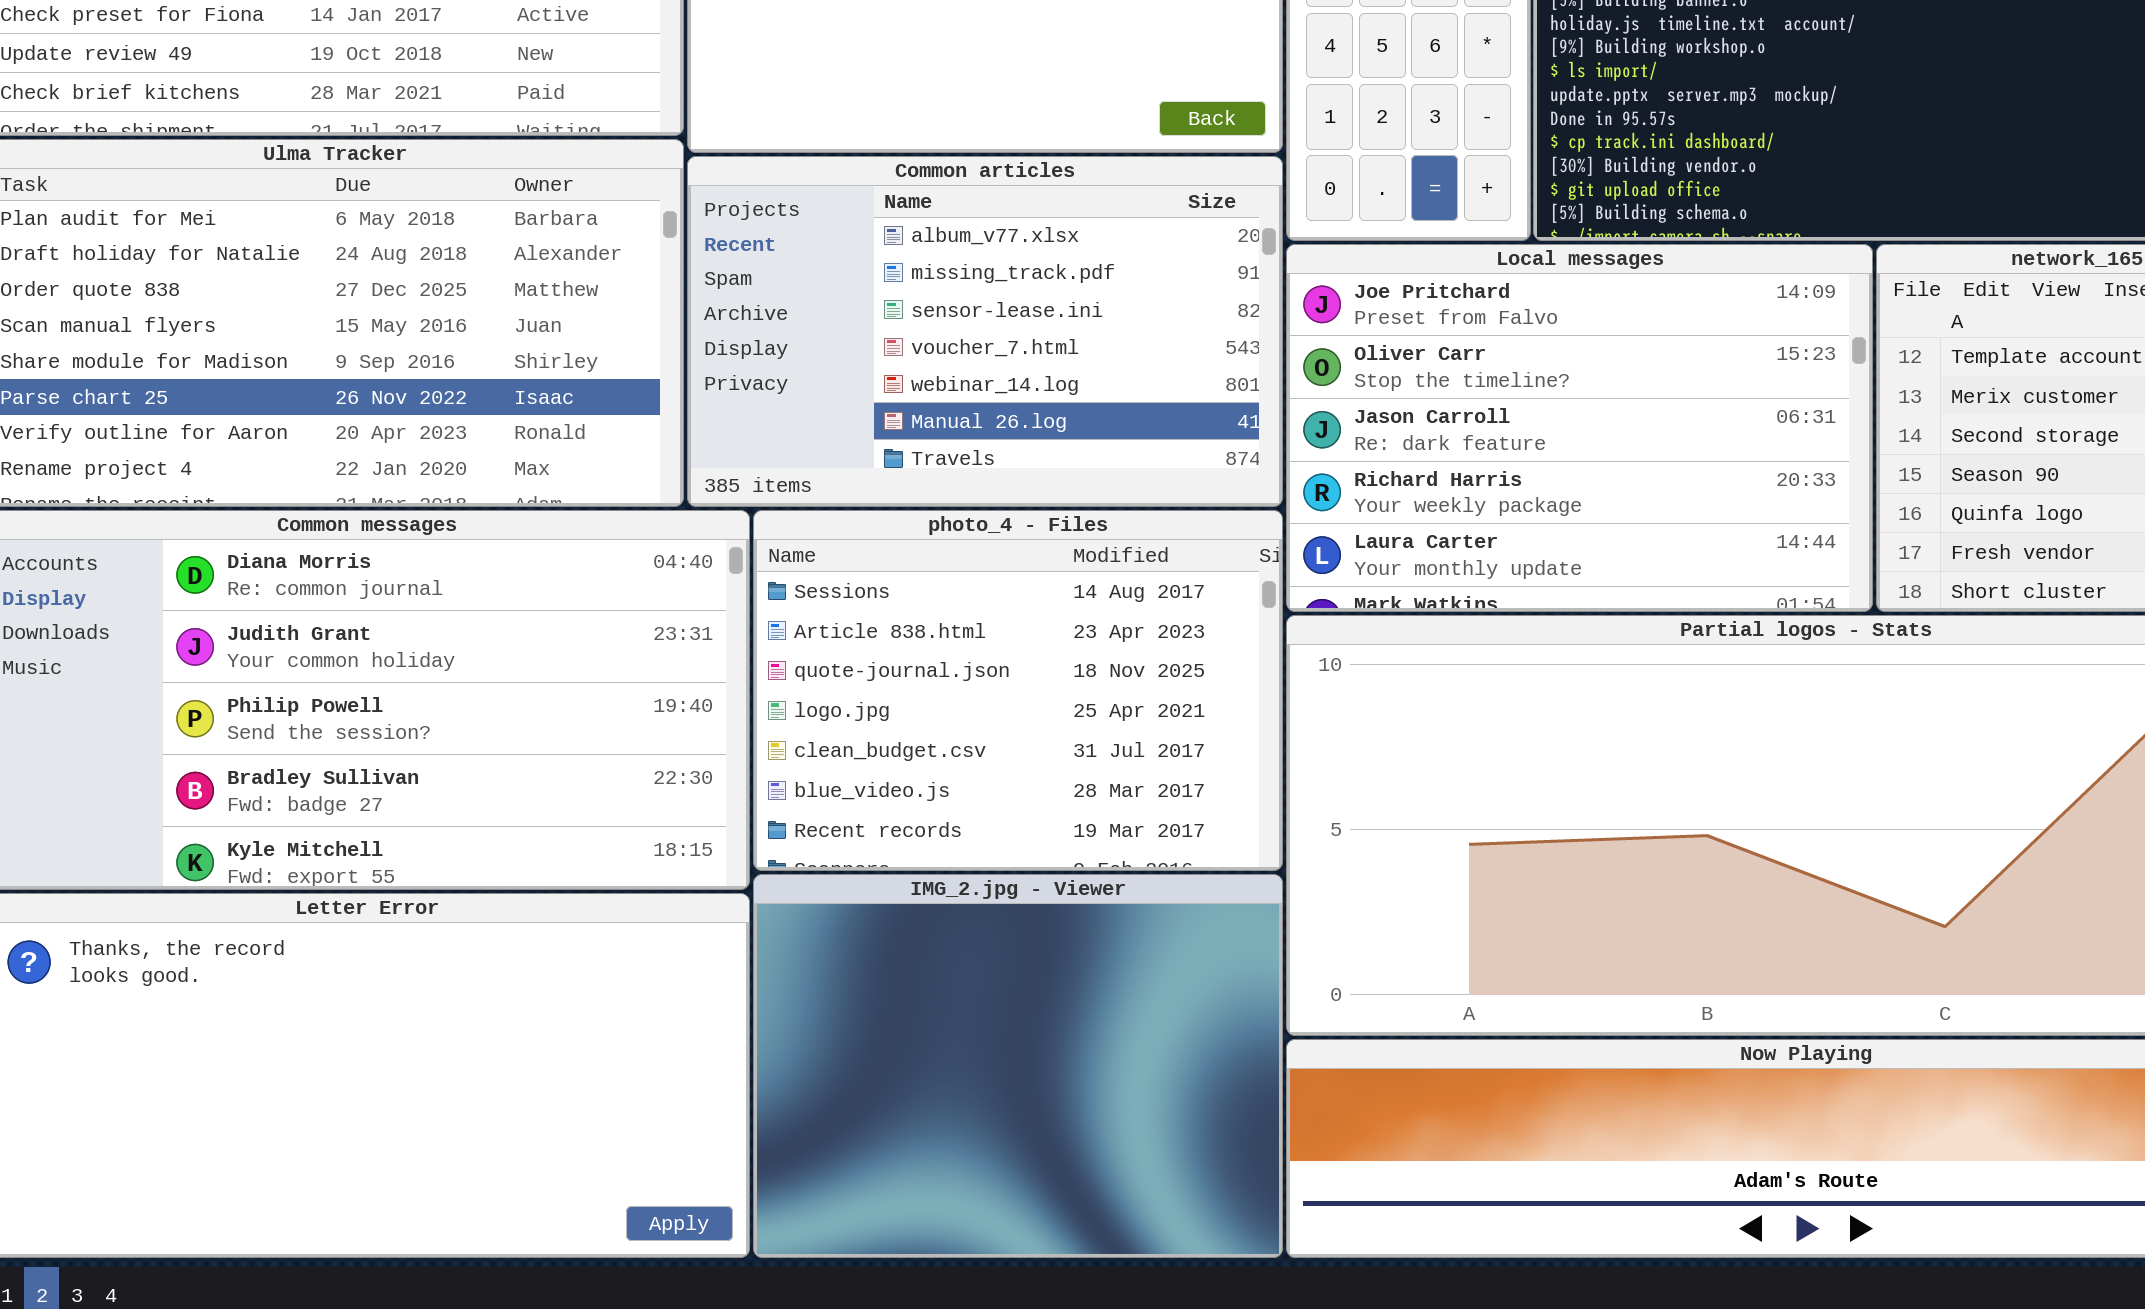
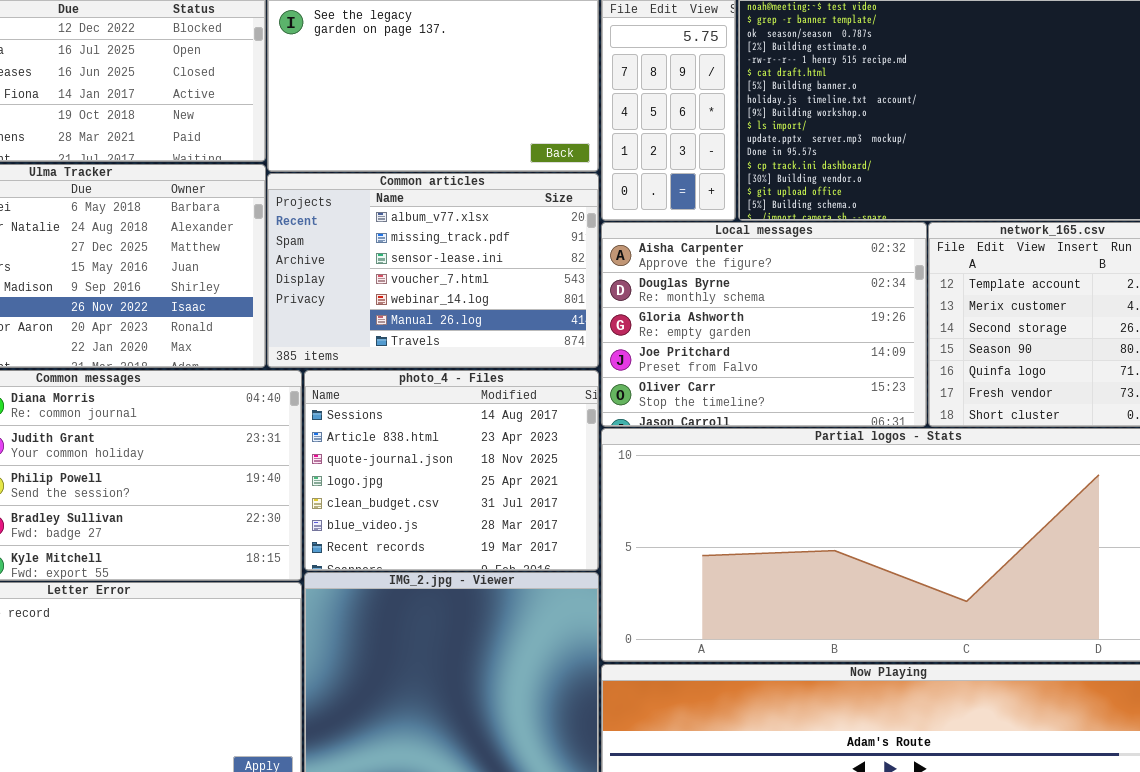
Local messages: [1286,244,1873,612] -> [601,222,927,427], scrolled up 3 rows

